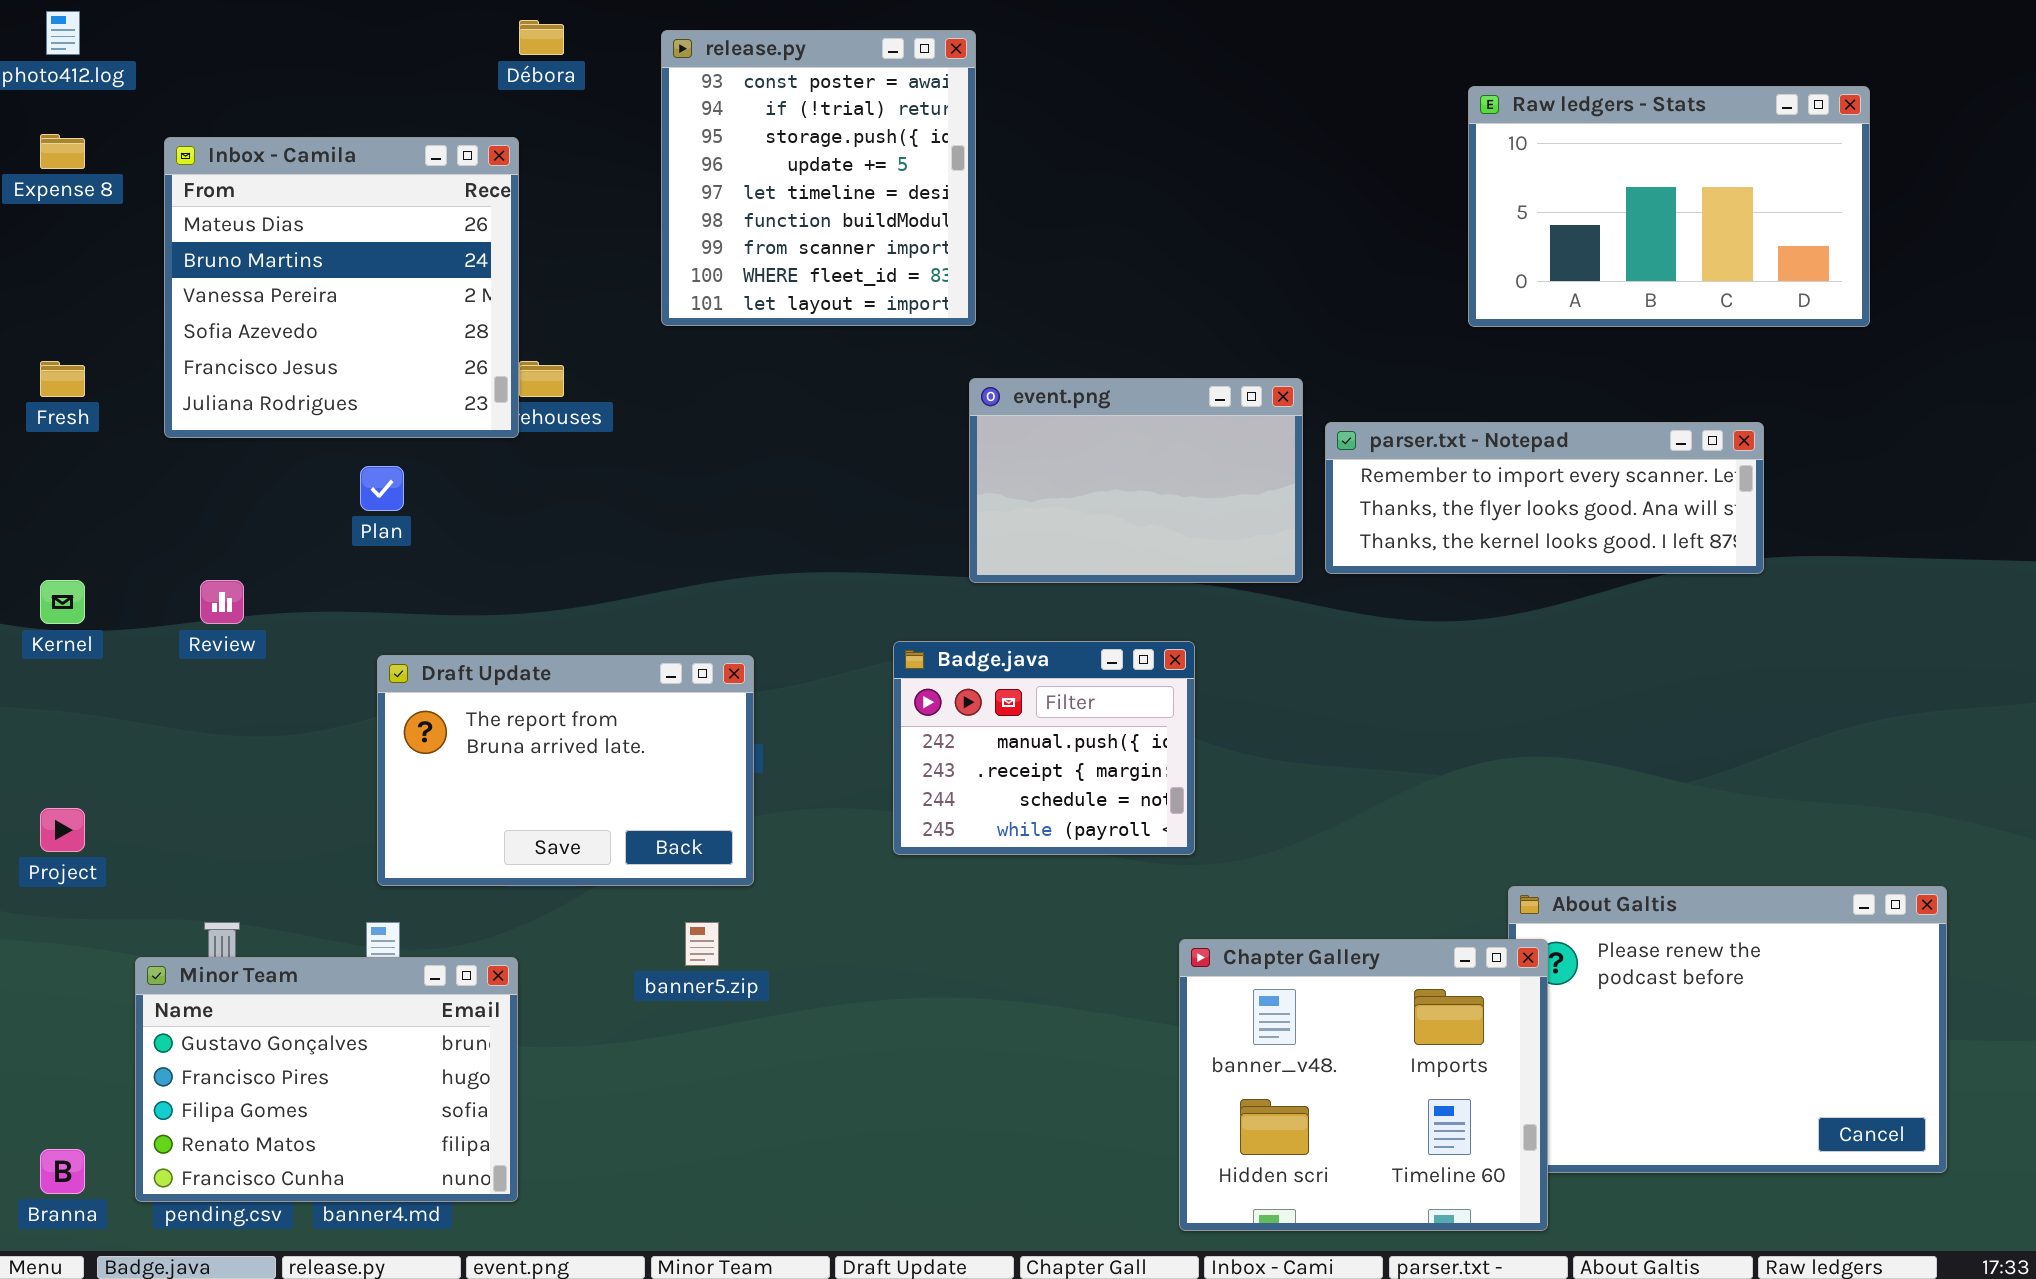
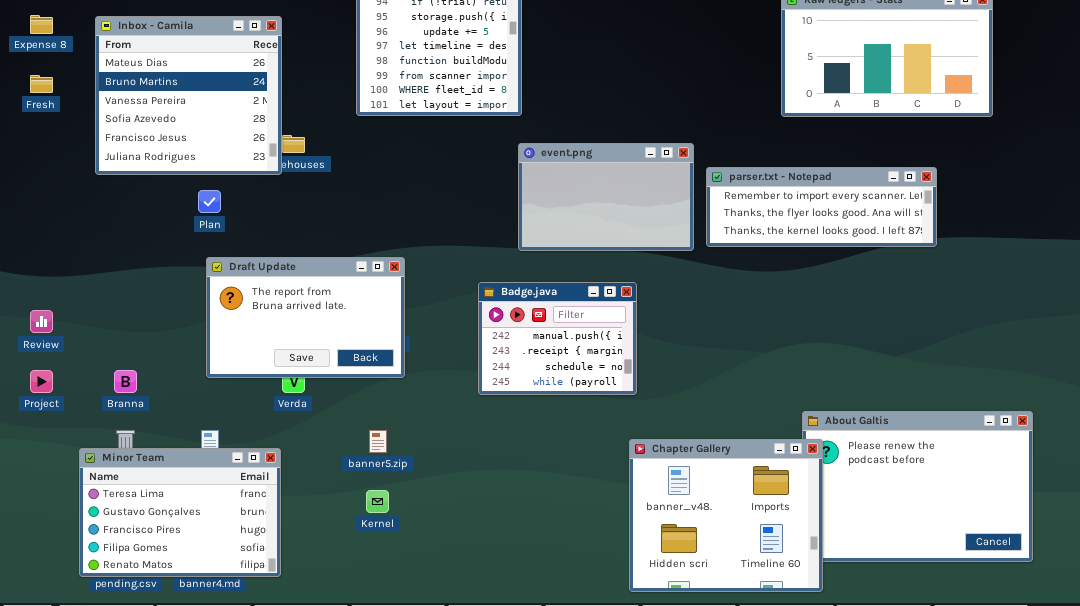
Fresh: [40,361,85,397] -> [30,75,53,93], moved
Kernel: [40,580,85,624] -> [366,490,389,513], moved
Review: [200,580,244,624] -> [30,310,53,333], moved
Draft Update: [377,655,754,886] -> [206,257,405,378], moved
Minor Team: [135,957,518,1202] -> [79,448,281,577], scrolled up 1 row
Branna: [40,1149,85,1194] -> [114,370,137,393], moved

